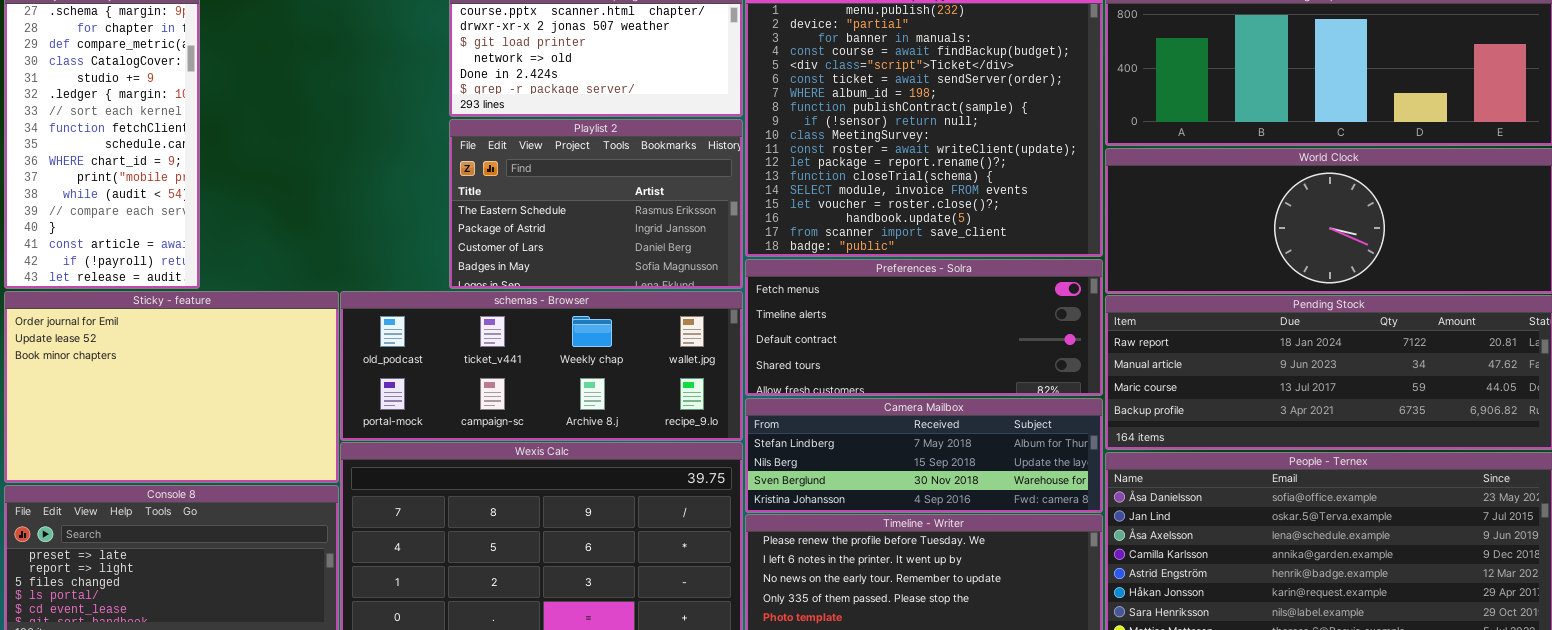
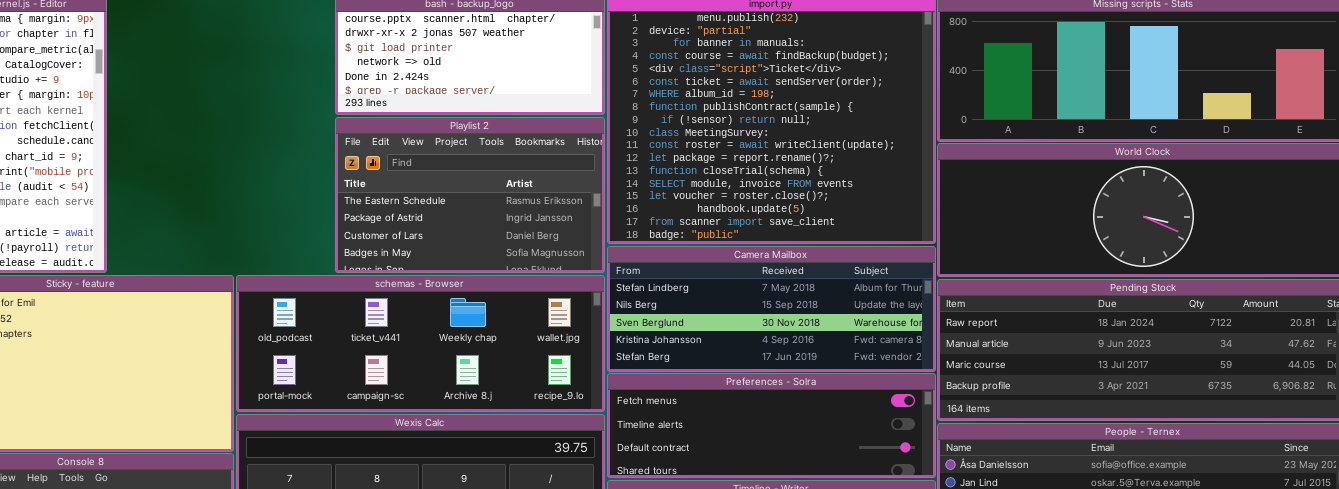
Preferences - Solra: [745,259,1103,396] -> [607,373,936,478], moved, resized
Camera Mailbox: [745,398,1103,513] -> [607,246,936,372], moved, resized

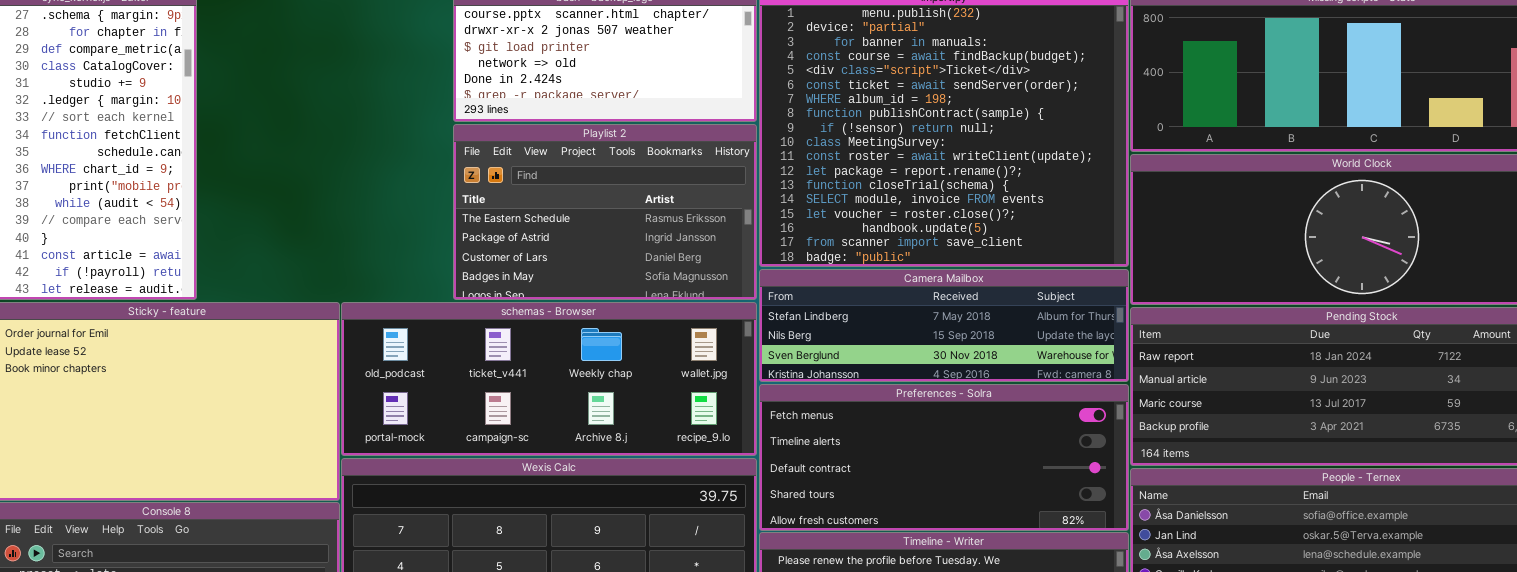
Camera Mailbox: [607,246,936,372] -> [759,269,1129,382], resized
Preferences - Solra: [607,373,936,478] -> [759,384,1129,531], resized

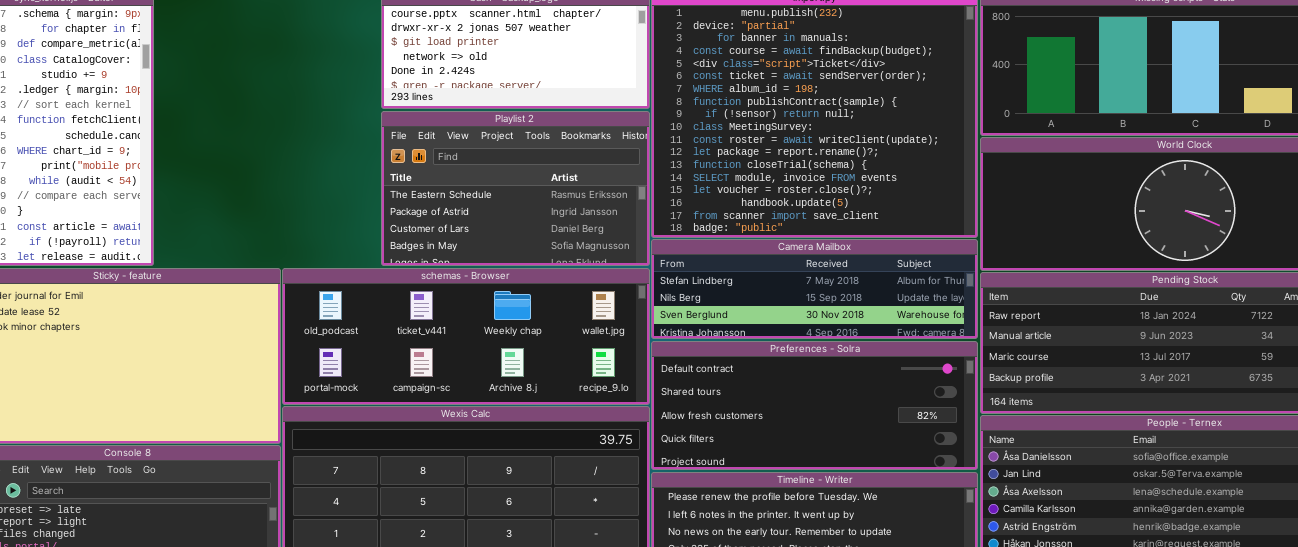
Preferences - Solra: [759,384,1129,531] -> [651,341,978,470], scrolled down 2 rows

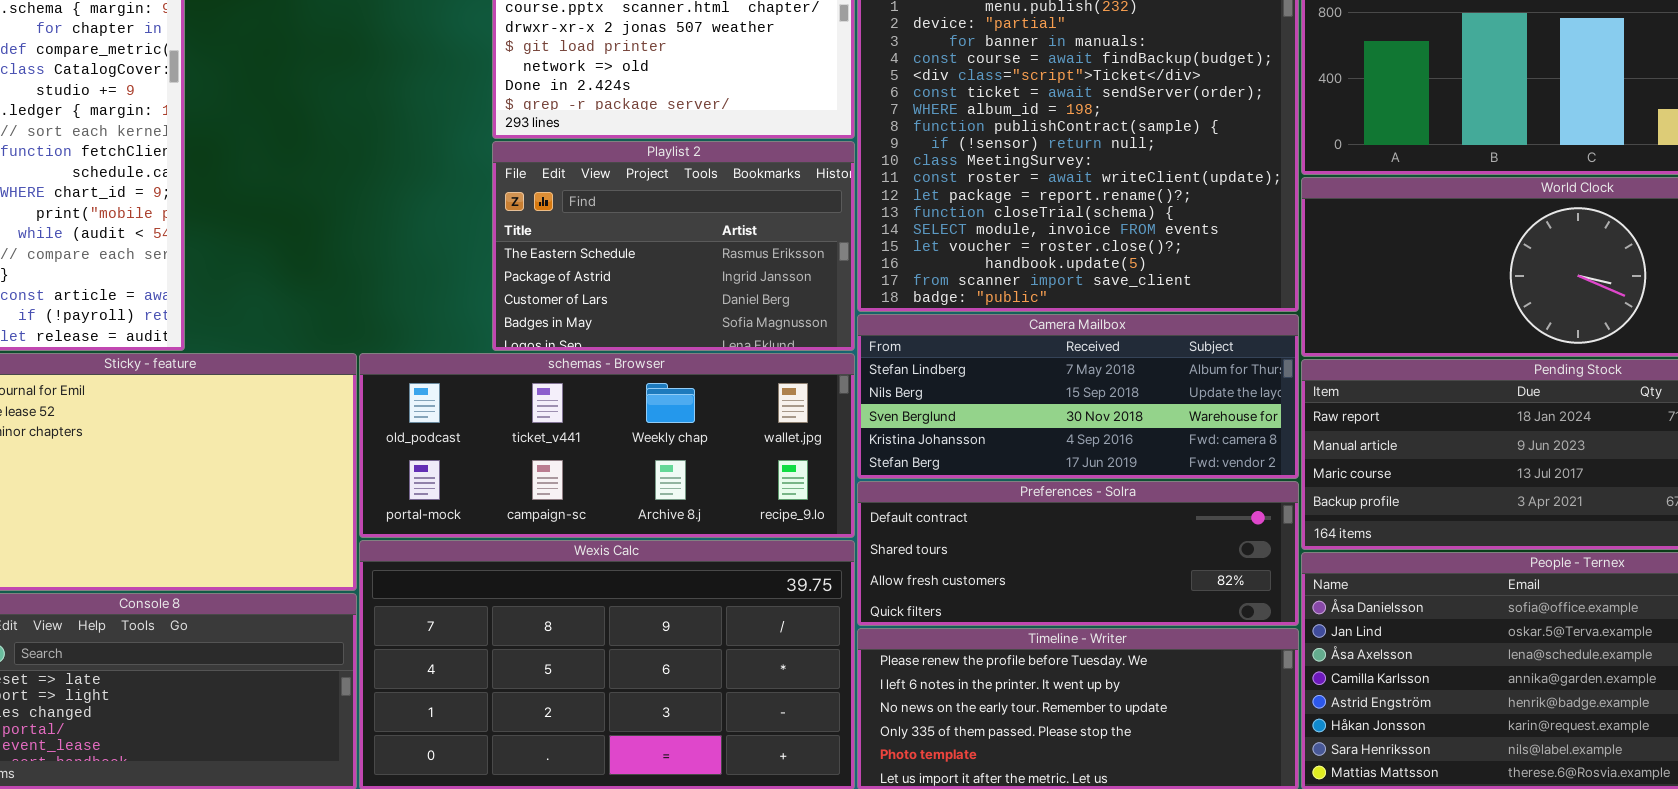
Camera Mailbox: [651,239,978,339] -> [857,314,1299,479], resized
Preferences - Solra: [651,341,978,470] -> [857,481,1299,626], resized

